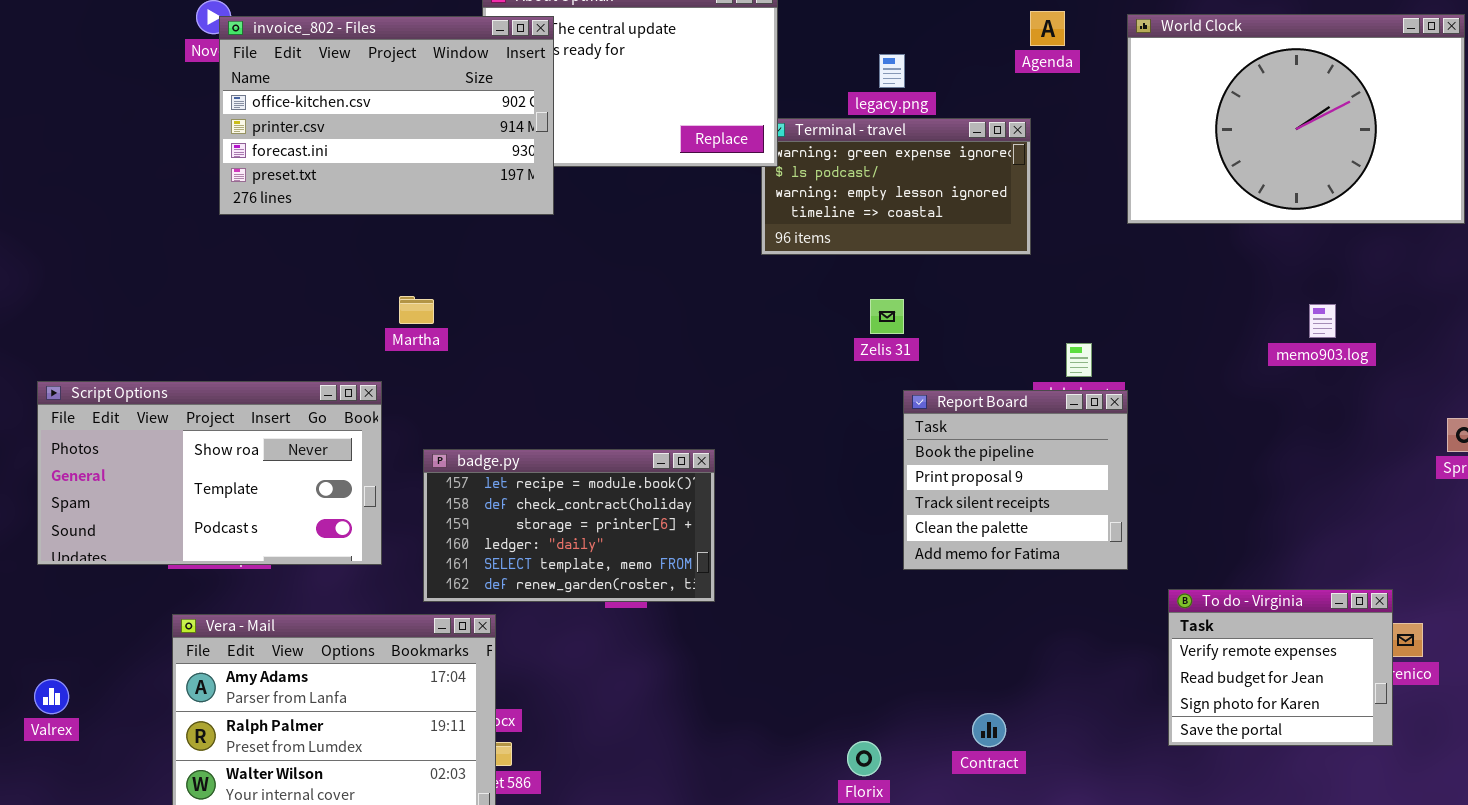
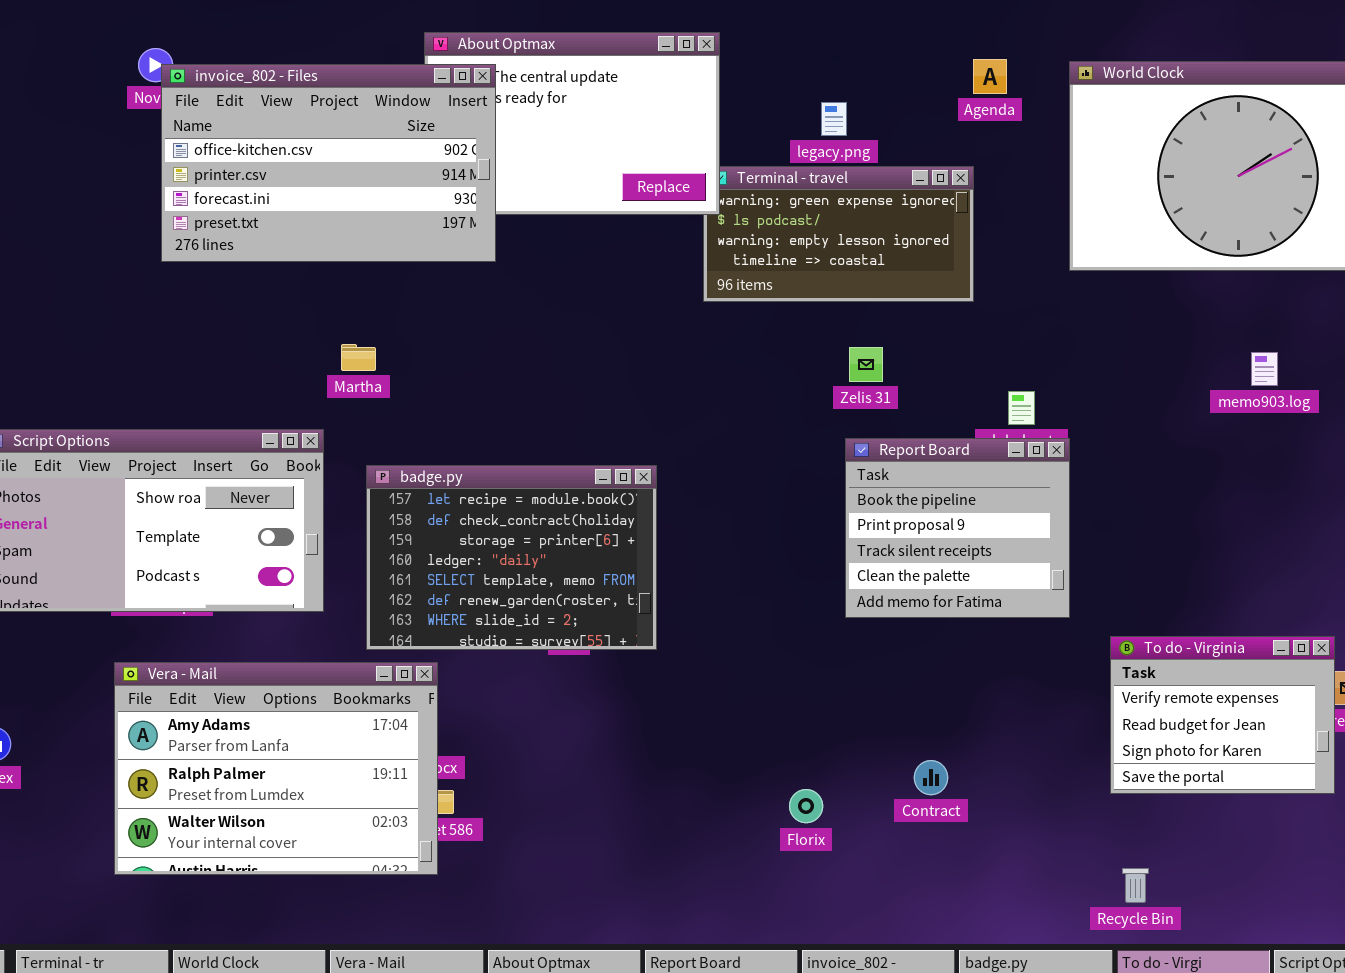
Zelis 31: [870,299,904,334] -> [849,347,883,382], moved
badge.py: [423,449,715,602] -> [366,465,657,650], resized

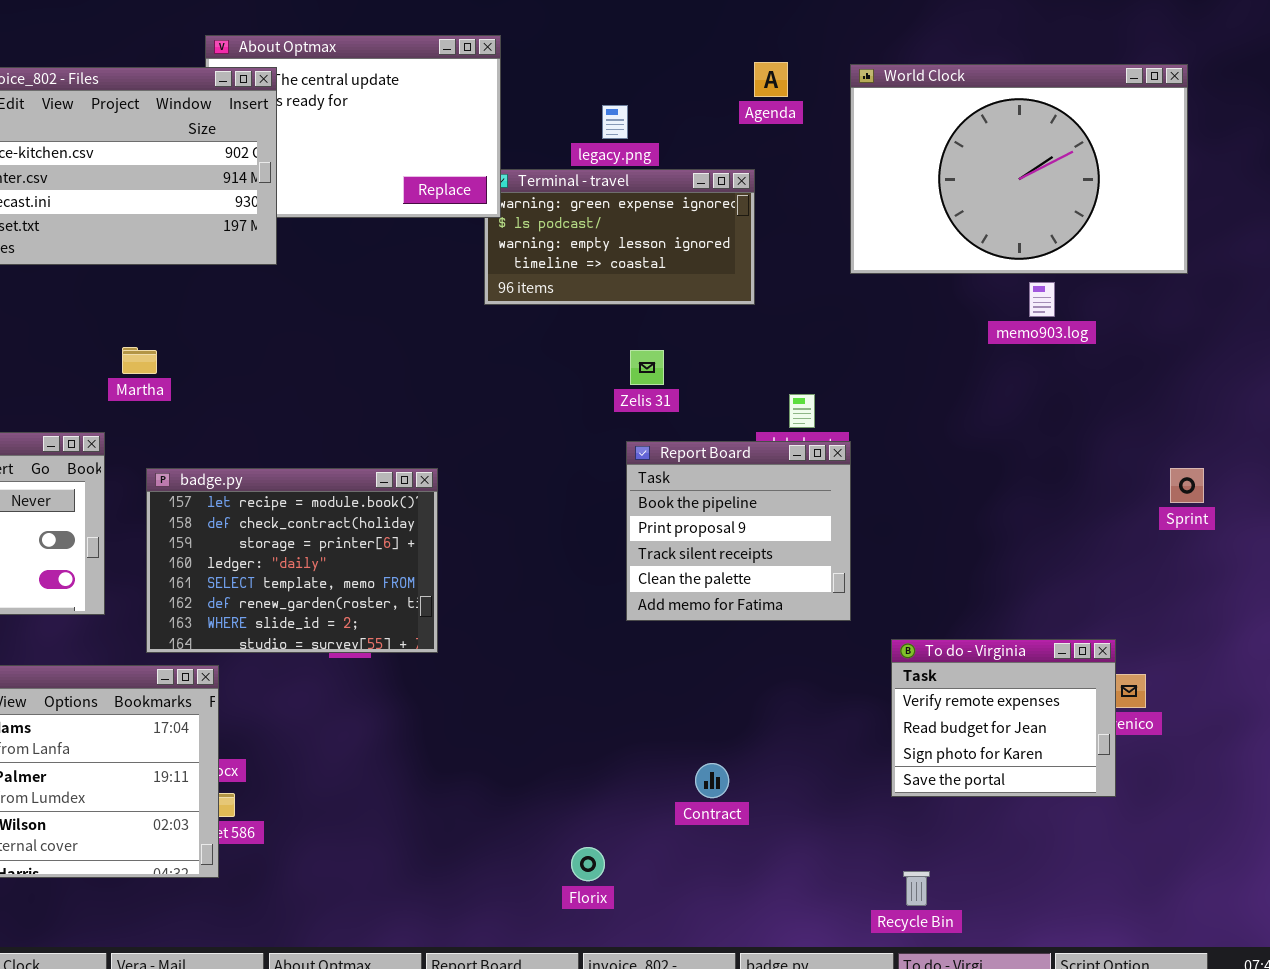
memo903.log: [1251,352,1278,386] -> [1029,282,1055,317], moved
Florix: [789,789,823,823] -> [571,847,605,881], moved

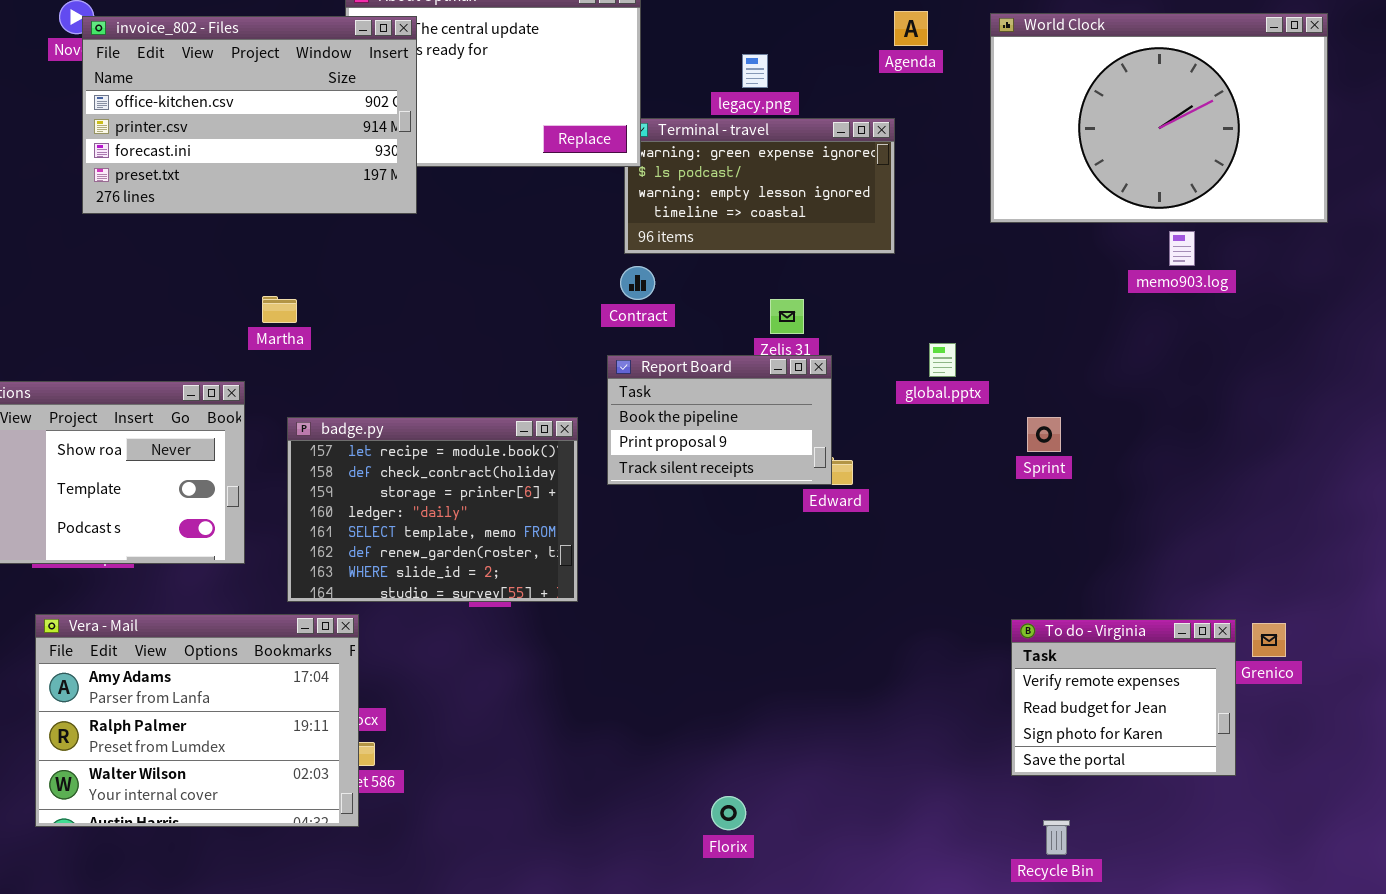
Report Board: [626,441,851,621] -> [607,355,832,485], moved, resized
Sprint: [1170,468,1204,503] -> [1027,417,1061,452], moved
To do - Virginia: [891,639,1116,797] -> [1011,619,1236,776], moved
Contract: [695,763,729,798] -> [620,266,655,300], moved

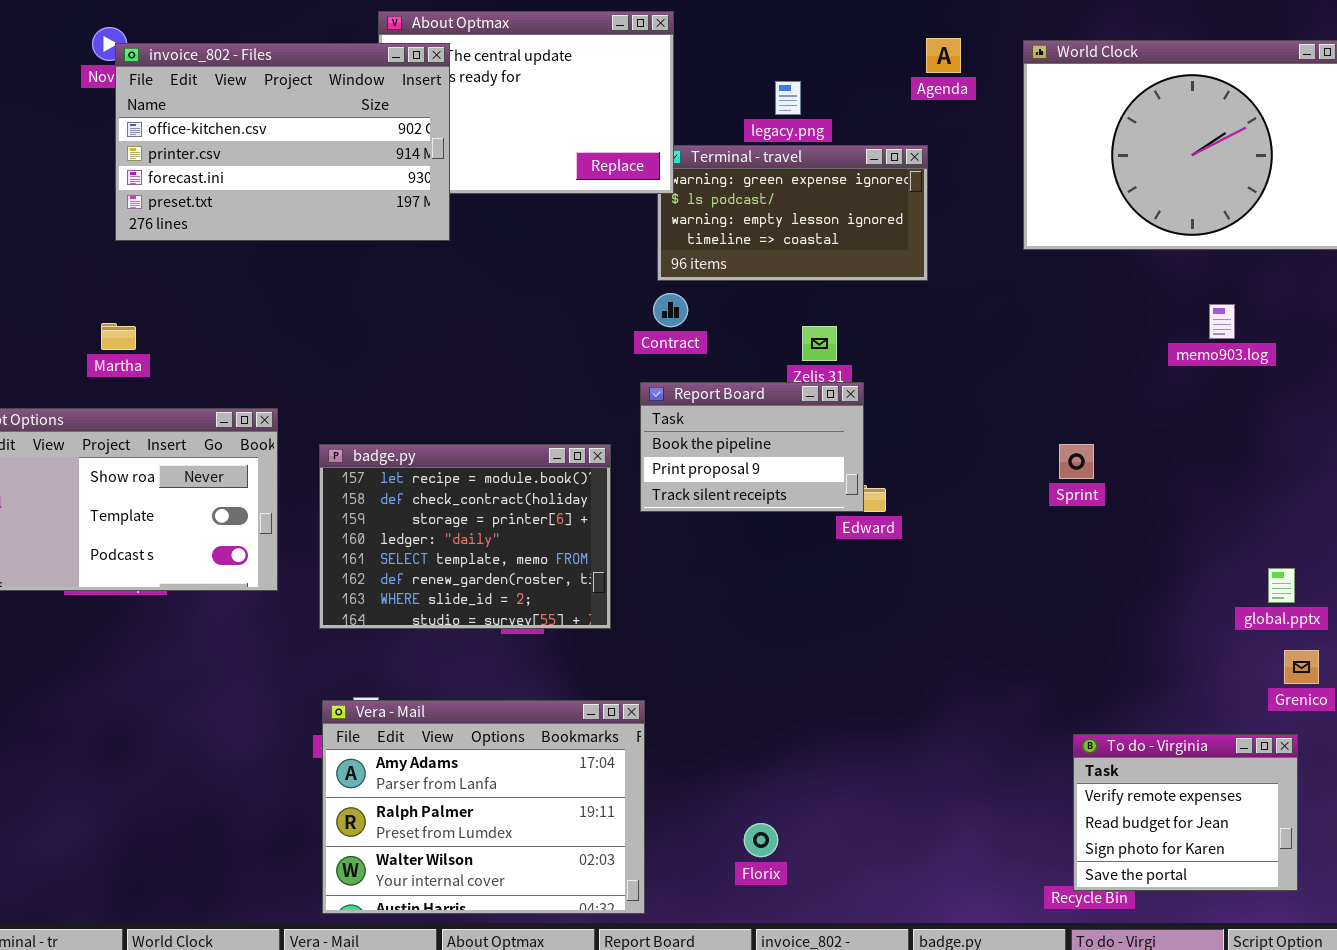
memo903.log: [1169,231,1195,266] -> [1209,304,1235,339], moved
Martha: [262,296,297,323] -> [101,323,136,350], moved
global.pptx: [929,343,956,377] -> [1268,568,1295,603], moved
Vera - Mail: [35,614,359,827] -> [322,700,645,914], moved
To do - Virginia: [1011,619,1236,776] -> [1073,734,1298,891], moved

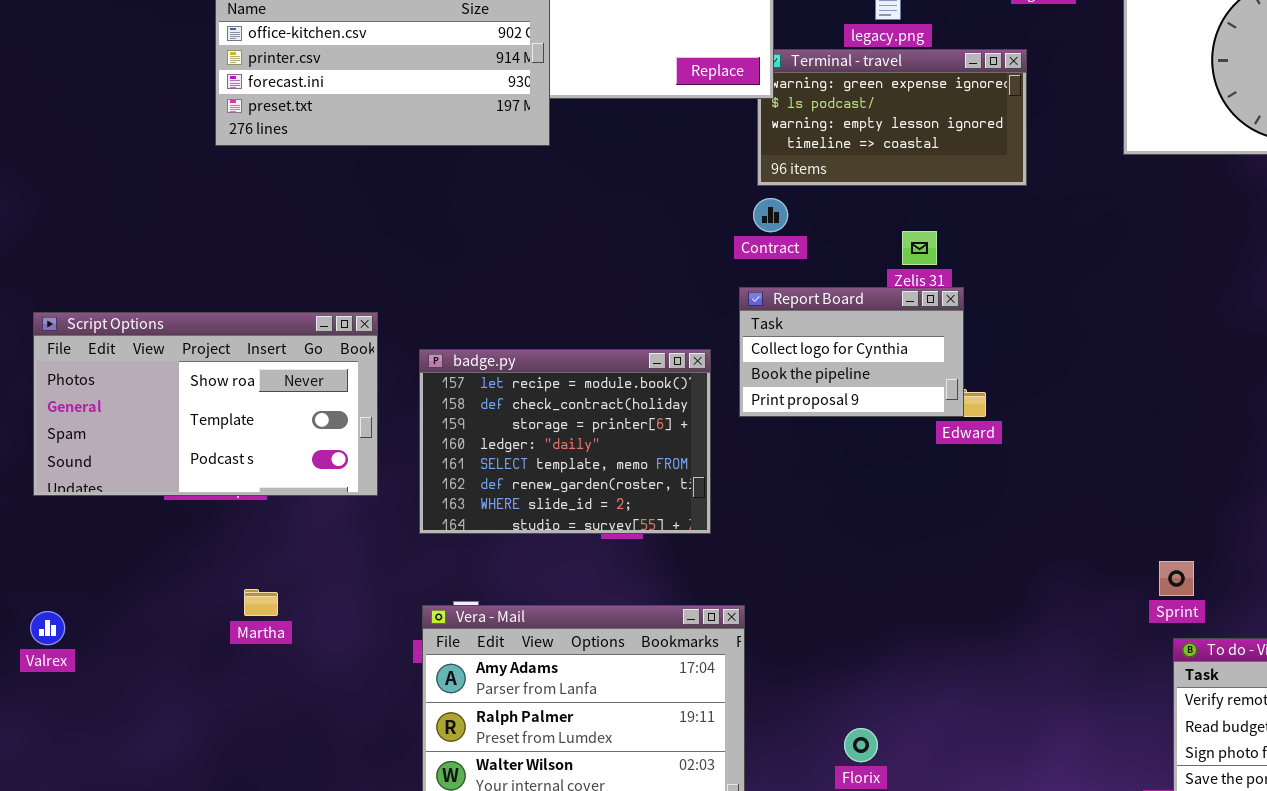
Martha: [101,323,136,350] -> [244,589,278,616], moved
Report Board: [640,382,864,512] -> [739,287,964,417], scrolled up 1 row
Sprint: [1059,444,1094,479] -> [1159,561,1194,596], moved

